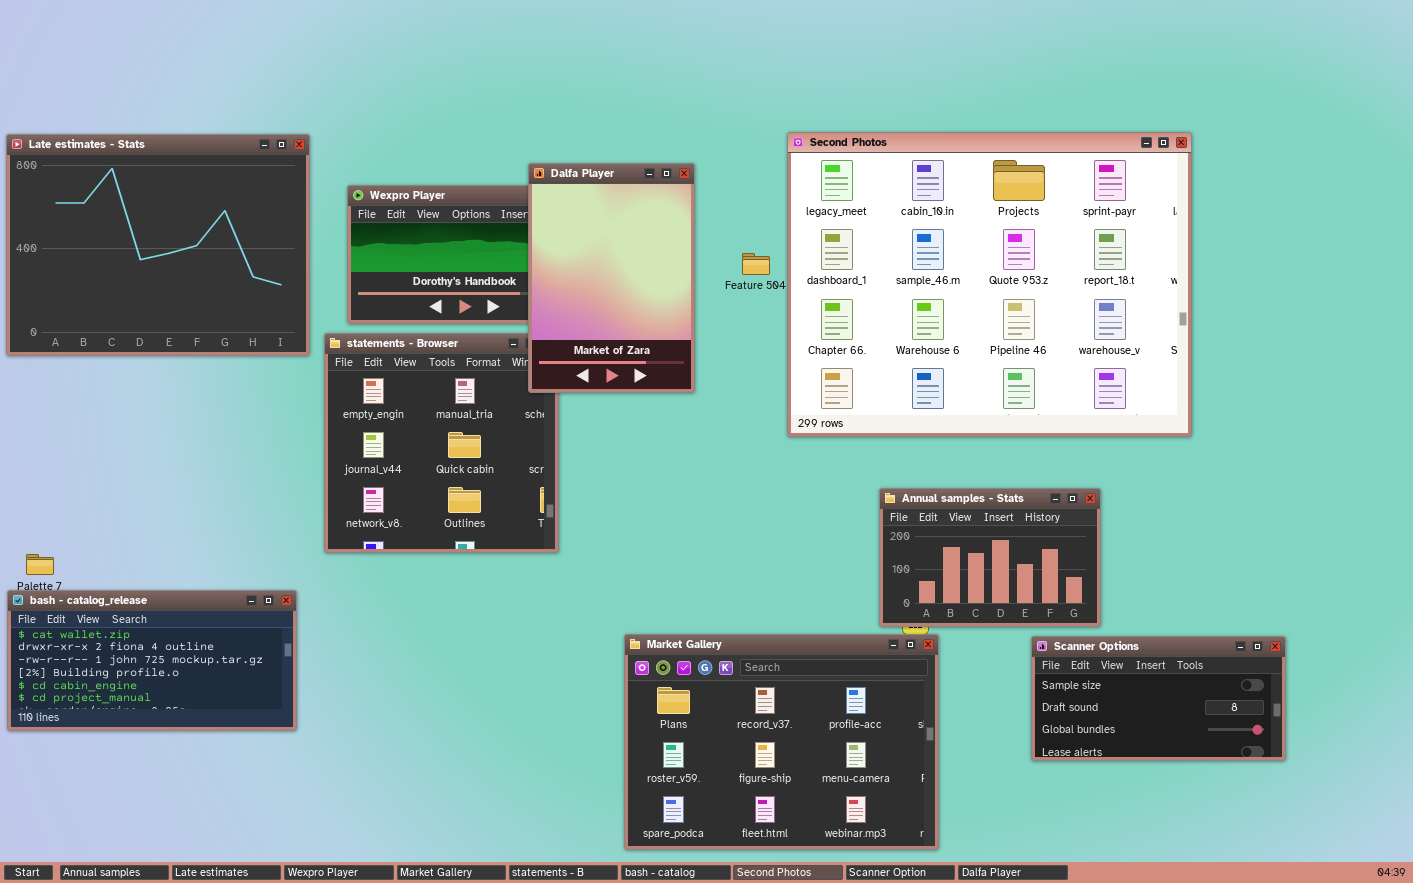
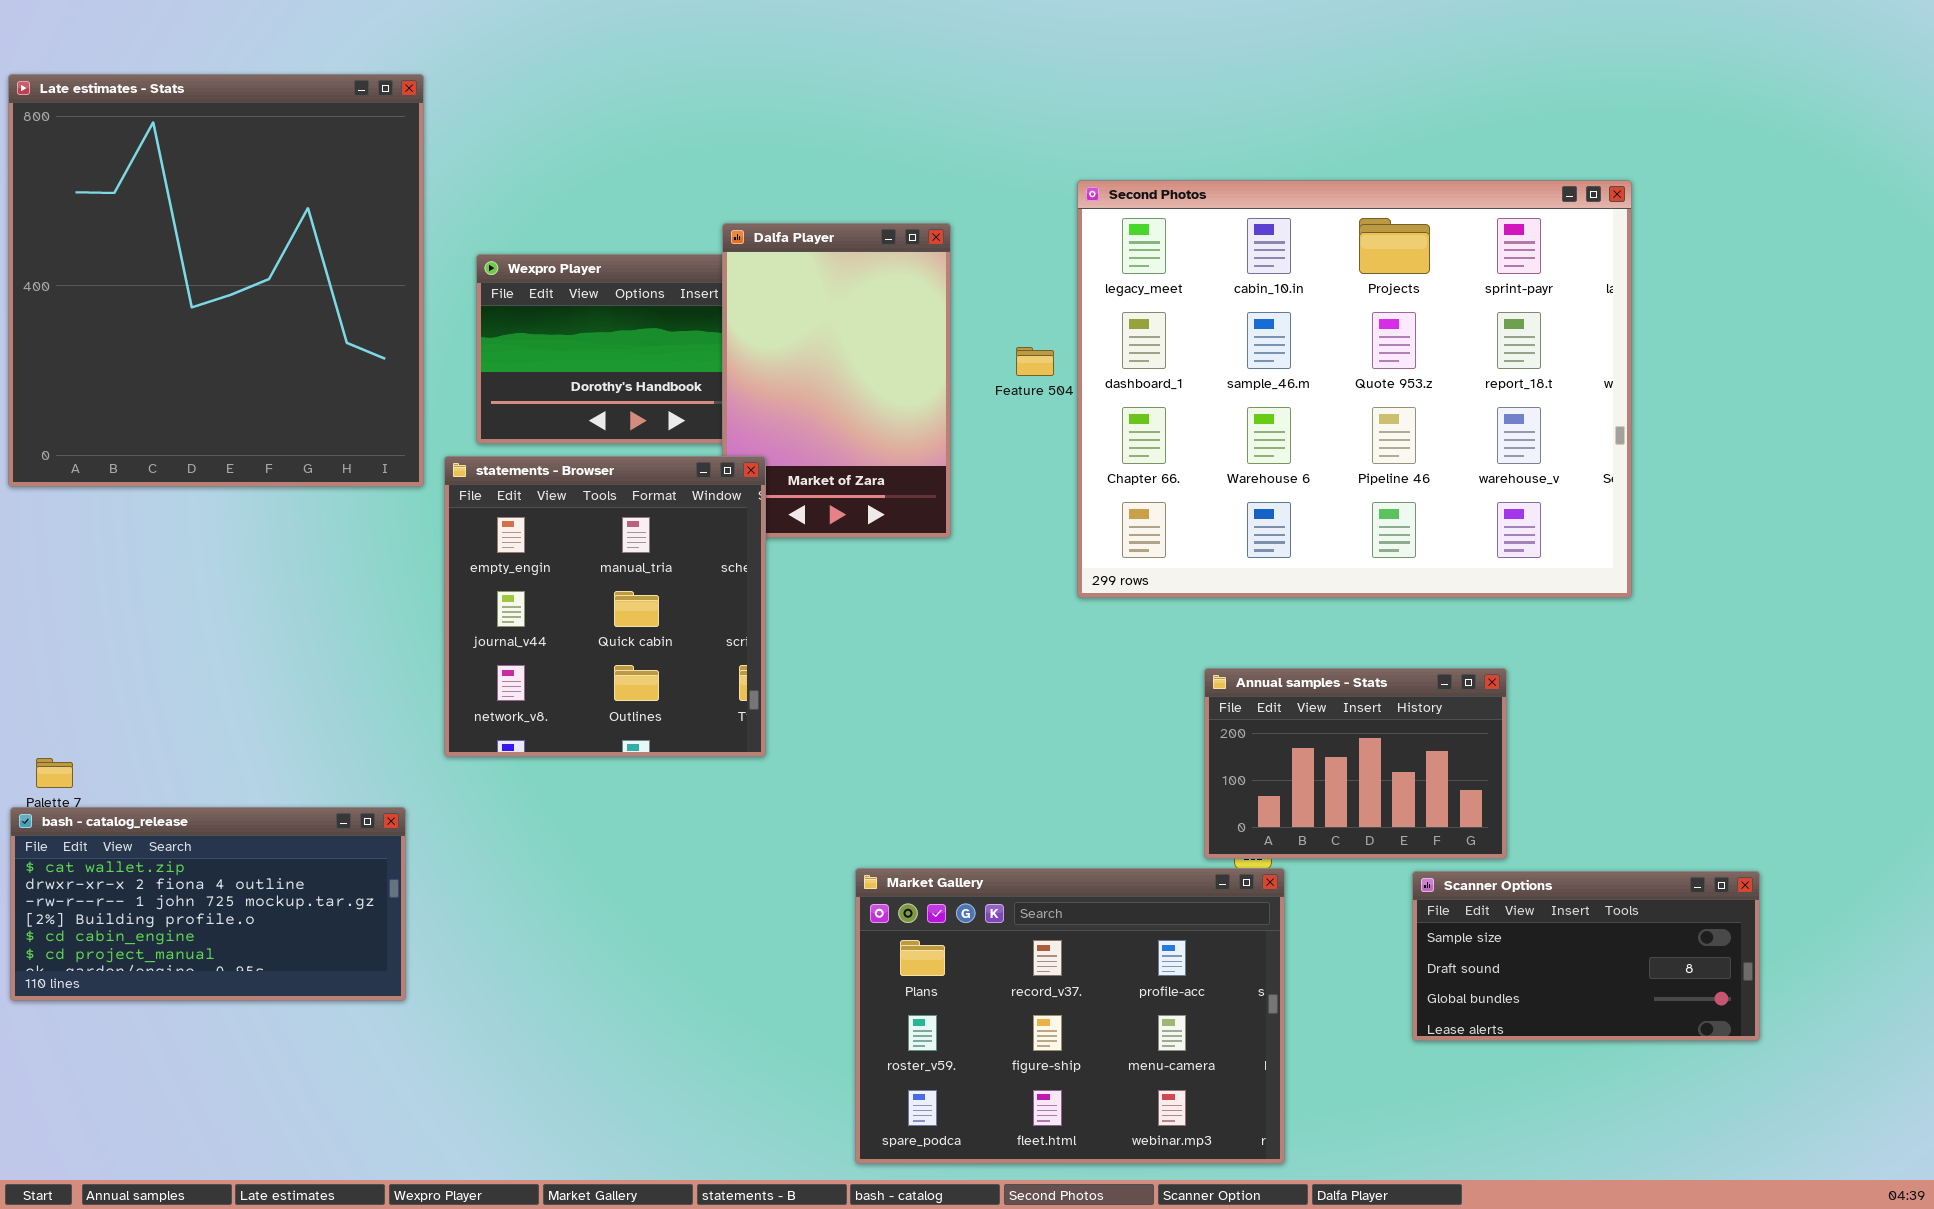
Late estimates - Stats: [6,134,310,356] -> [8,74,424,487], resized
statements - Browser: [324,333,559,553] -> [444,456,766,757], raised

